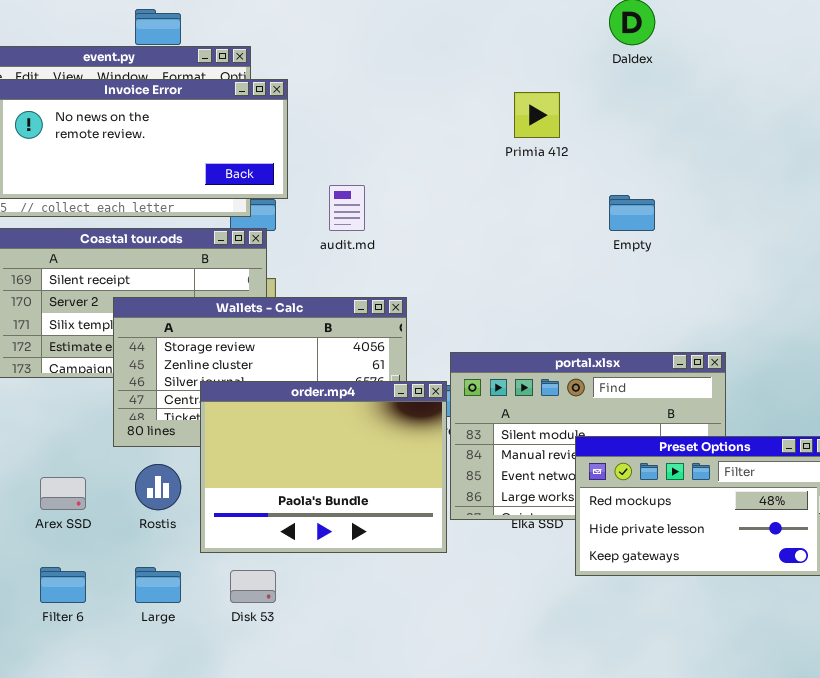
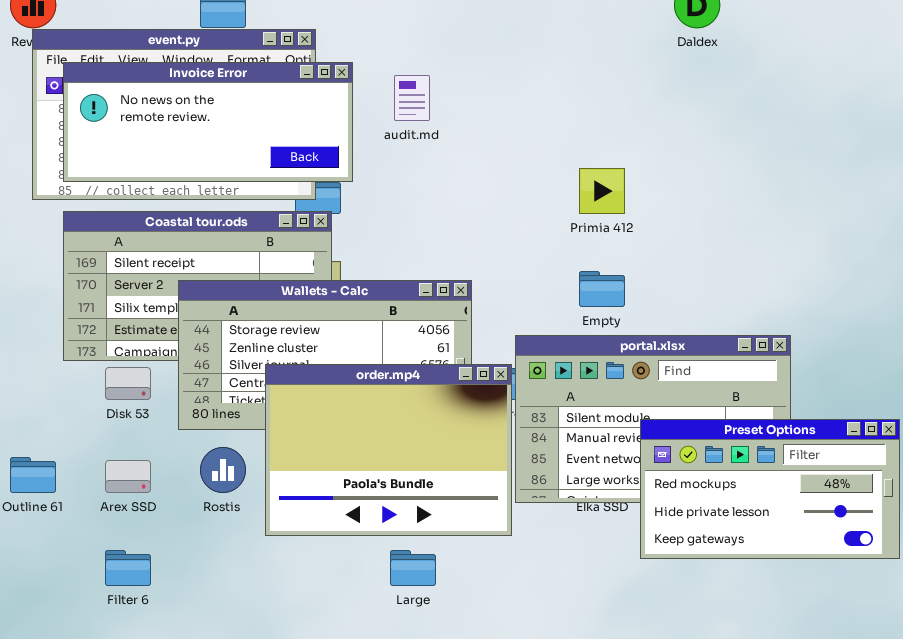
Primia 412: [514,92,560,138] -> [579,168,625,214], moved
audit.md: [329,185,365,231] -> [394,75,430,121], moved
Empty: [609,195,655,231] -> [579,271,625,307], moved
Large: [135,567,181,603] -> [390,550,436,586], moved
Disk 53: [230,570,276,603] -> [105,367,151,400], moved

